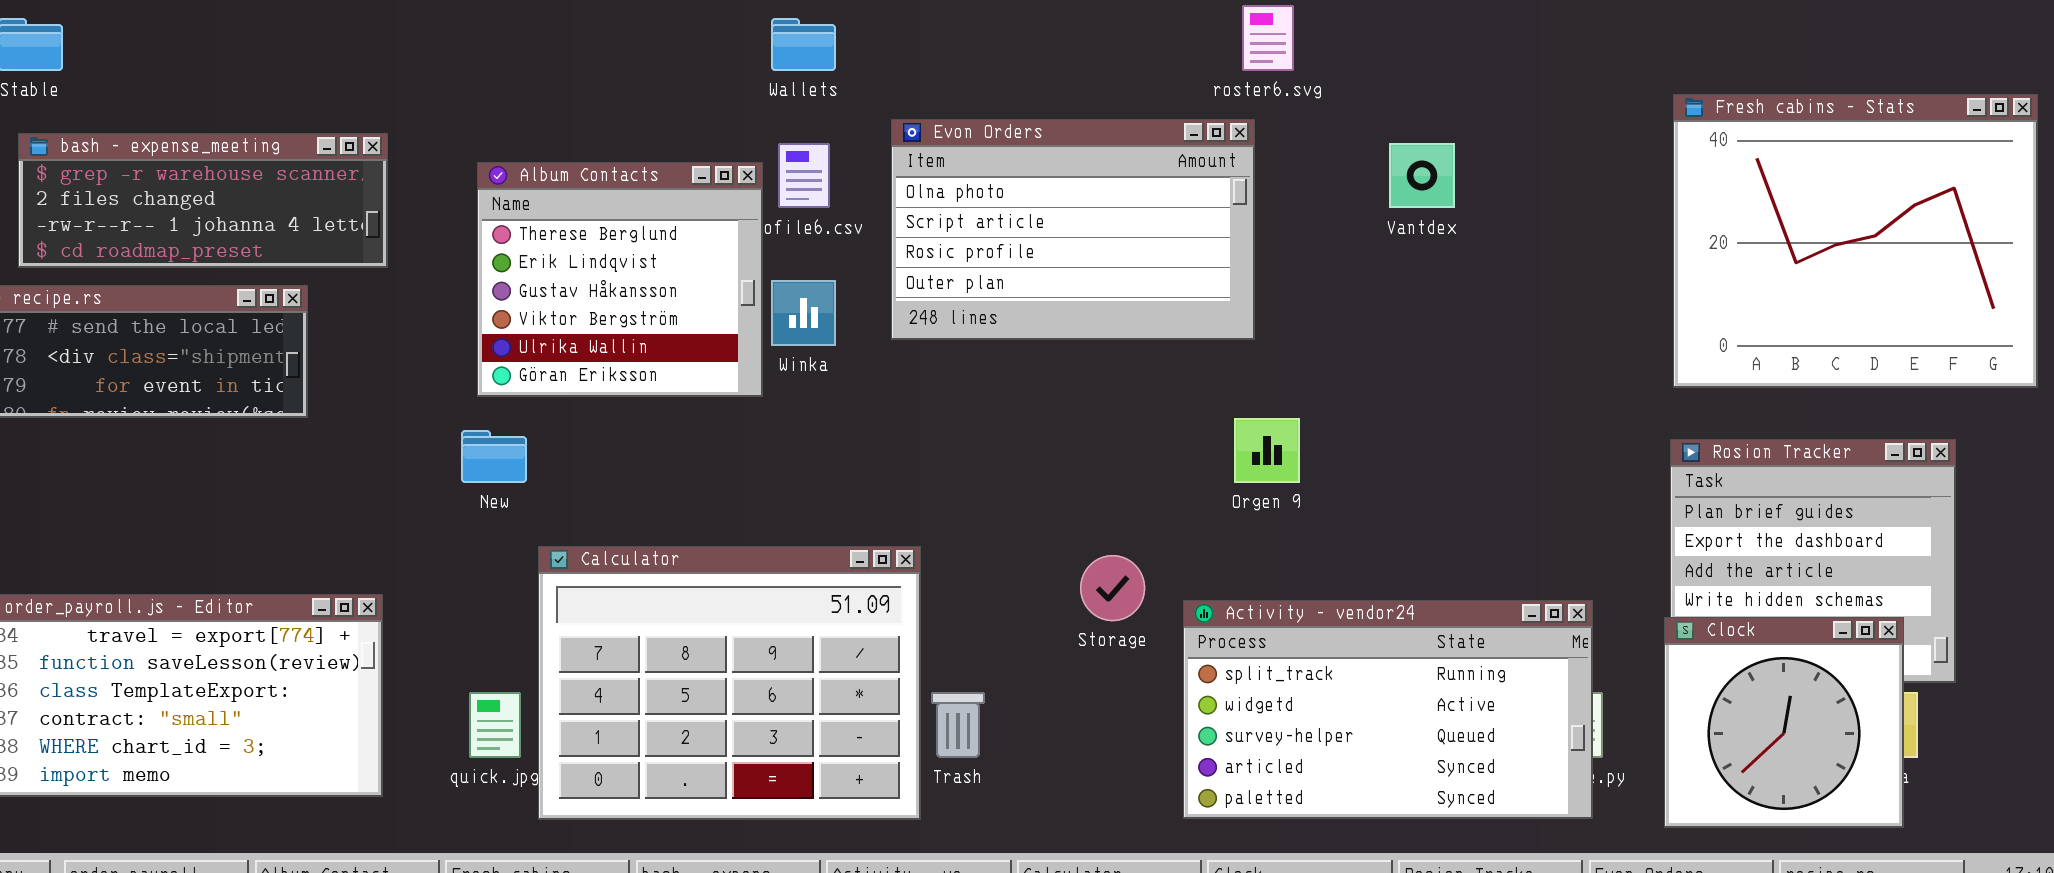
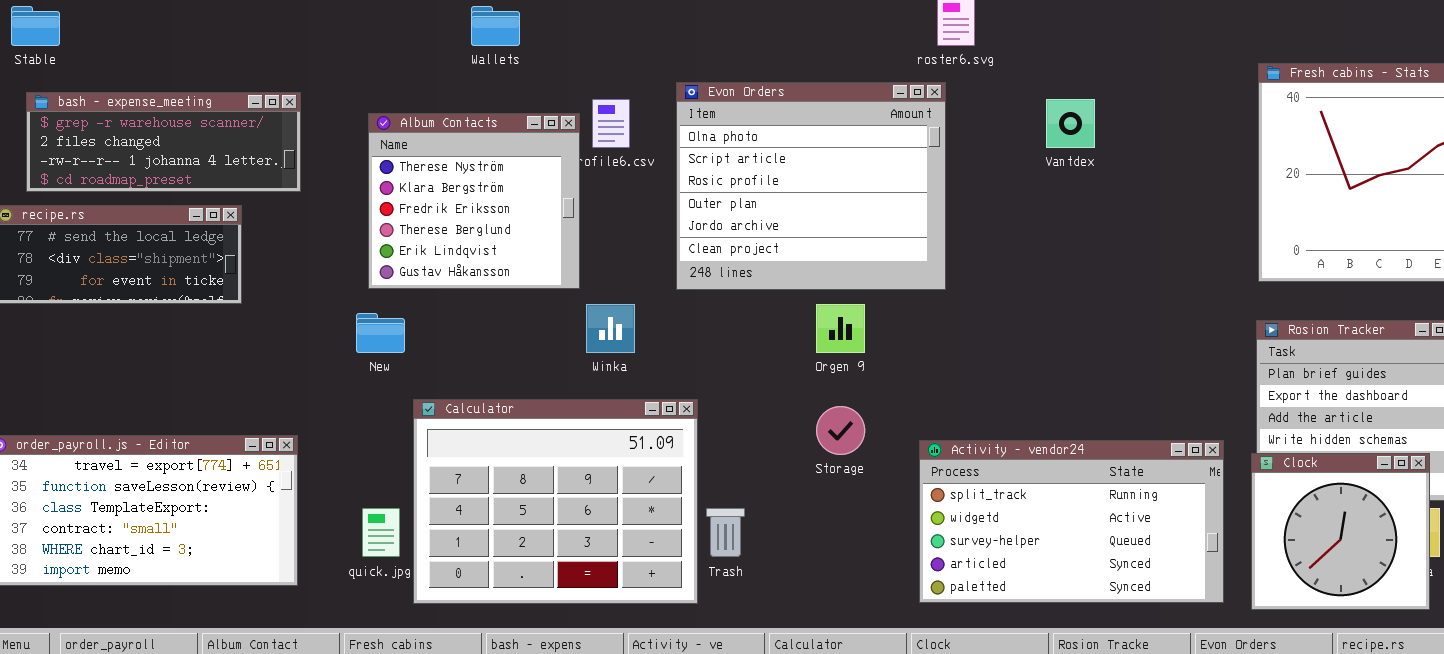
Wallets: [771,18,836,71] -> [471,6,520,46], moved
Evon Orders: [891,119,1255,340] -> [676,82,946,290], resized
Album Contacts: [477,162,763,397] -> [368,113,580,289], scrolled up 3 rows
Winka: [771,280,836,346] -> [586,304,635,353], moved
Orgen 9: [1234,418,1300,483] -> [816,304,865,353], moved
Activity - vendor24: [1183,600,1593,819] -> [919,440,1224,603], moved

